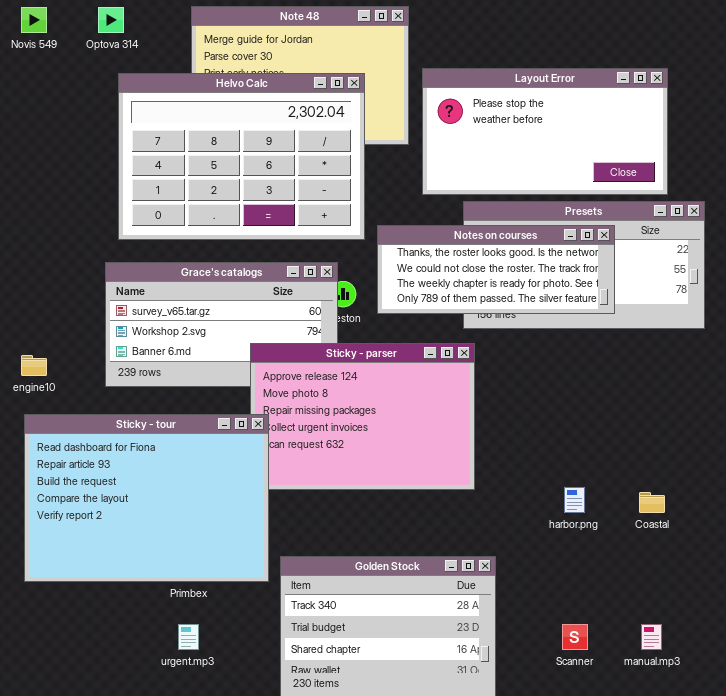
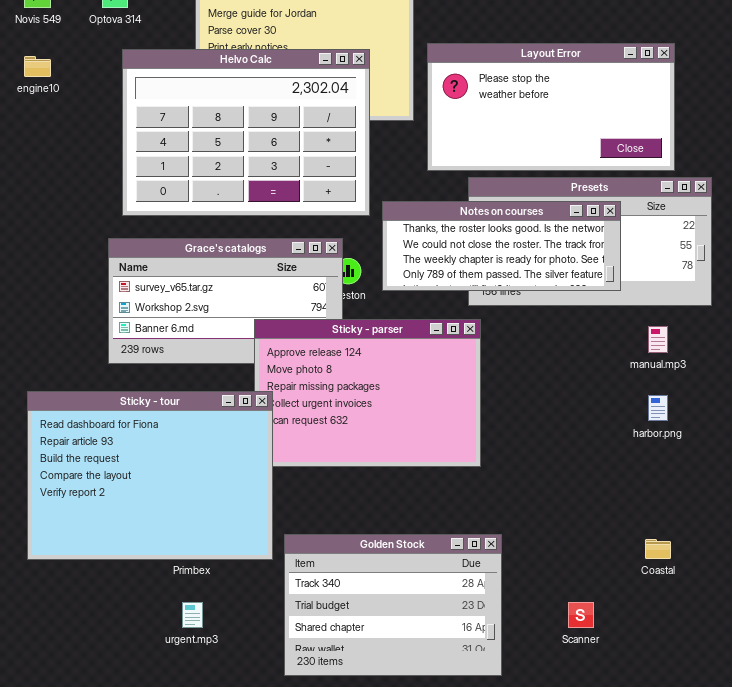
engine10: [21,355,47,376] -> [24,56,51,77], moved
harbor.png: [564,487,585,513] -> [648,395,668,421], moved
Coastal: [639,492,665,513] -> [645,539,671,559], moved
manual.mp3: [641,624,662,650] -> [648,326,668,353], moved

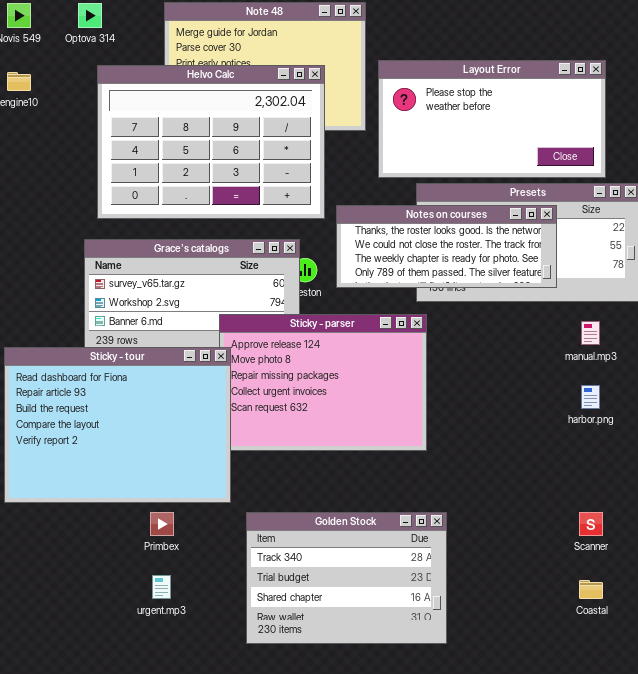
Sticky - tour: [27,391,273,560] -> [4,347,231,503], moved
Coastal: [645,539,671,559] -> [579,580,603,599], moved
Scanner: [568,602,594,628] -> [579,512,603,536], moved

